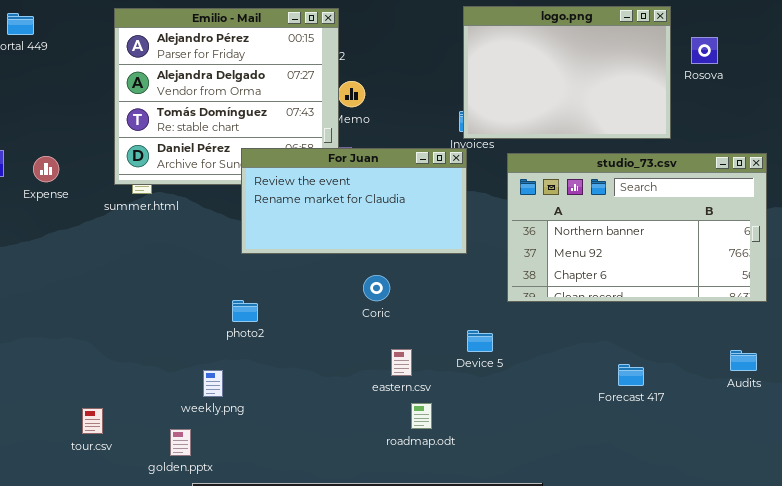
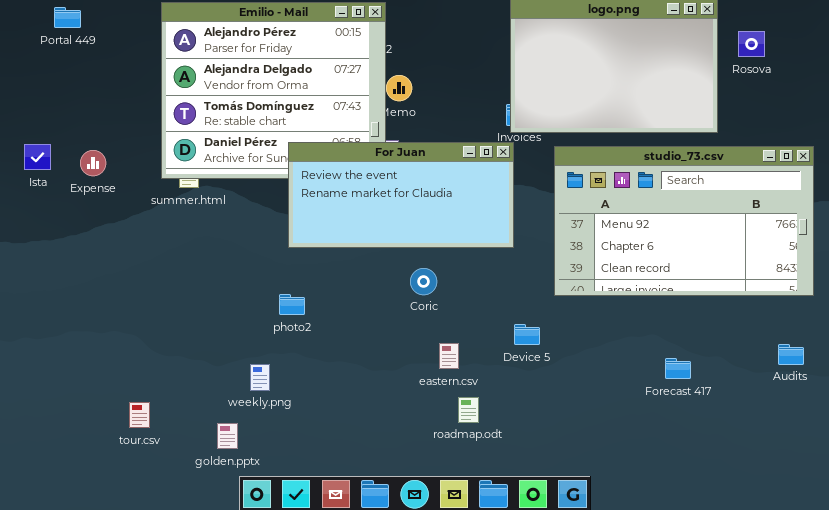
studio_73.csv: [507,153,767,302] -> [554,146,814,296], scrolled down 1 row

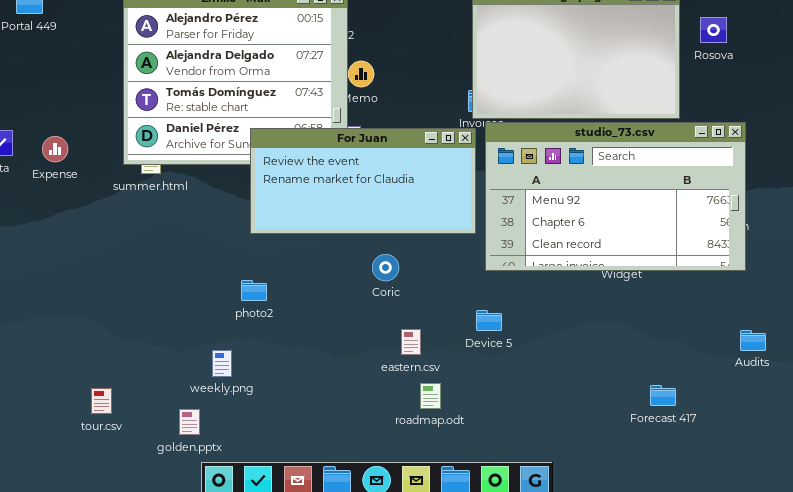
studio_73.csv: [554,146,814,296] -> [485,122,746,271], moved
Forecast 417: [665,358,691,379] -> [650,385,676,406], moved

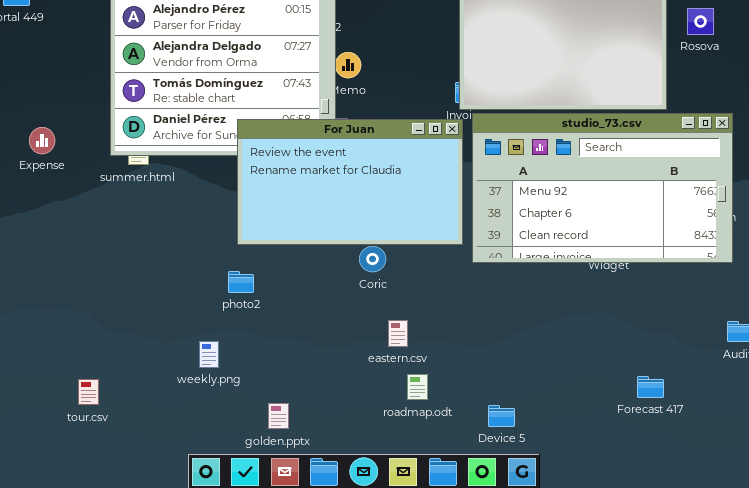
For Juan: [250,128,476,234] -> [237,119,463,245], resized
Device 5: [476,310,502,331] -> [488,405,515,427], moved
golden.pptx: [179,409,200,435] -> [268,403,289,429], moved

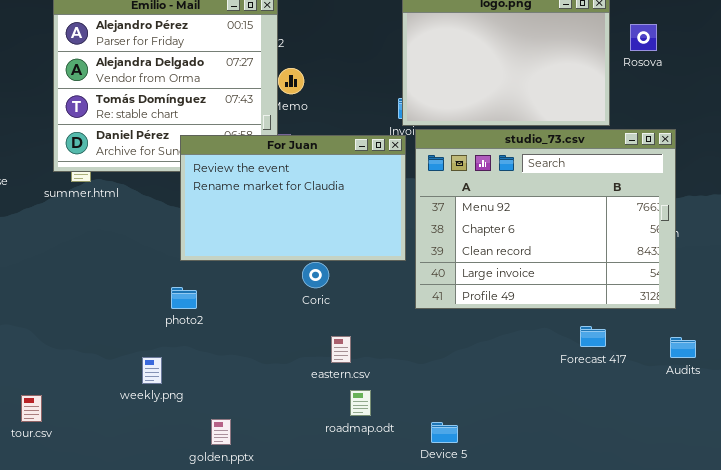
studio_73.csv: [472,113,733,263] -> [415,129,676,309], resized
Forecast 417: [637,376,664,398] -> [580,326,606,347], moved

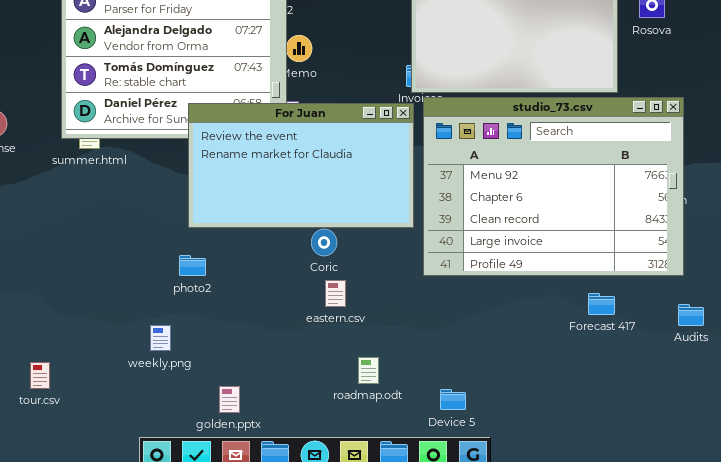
eastern.csv: [331,336,351,363] -> [325,280,346,307], moved

